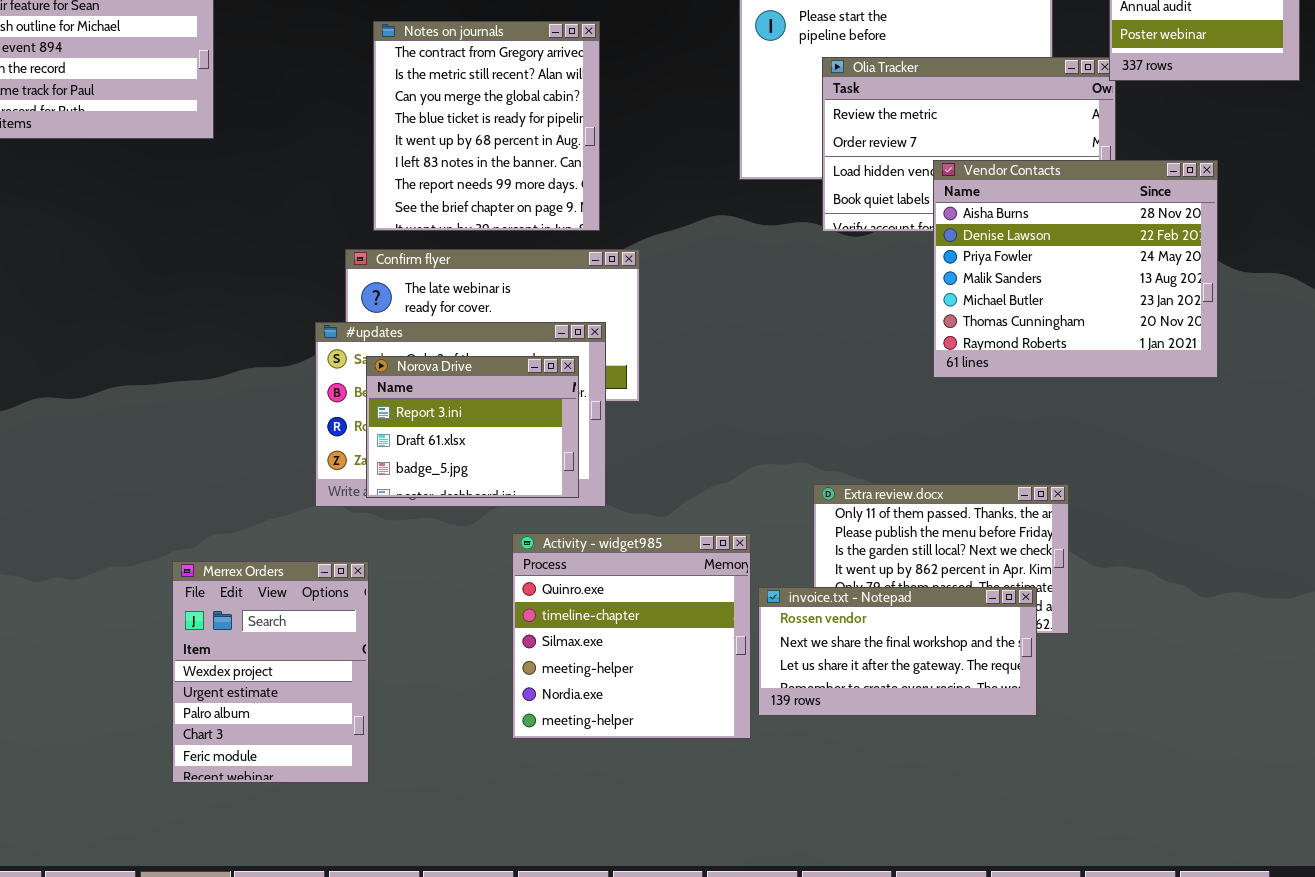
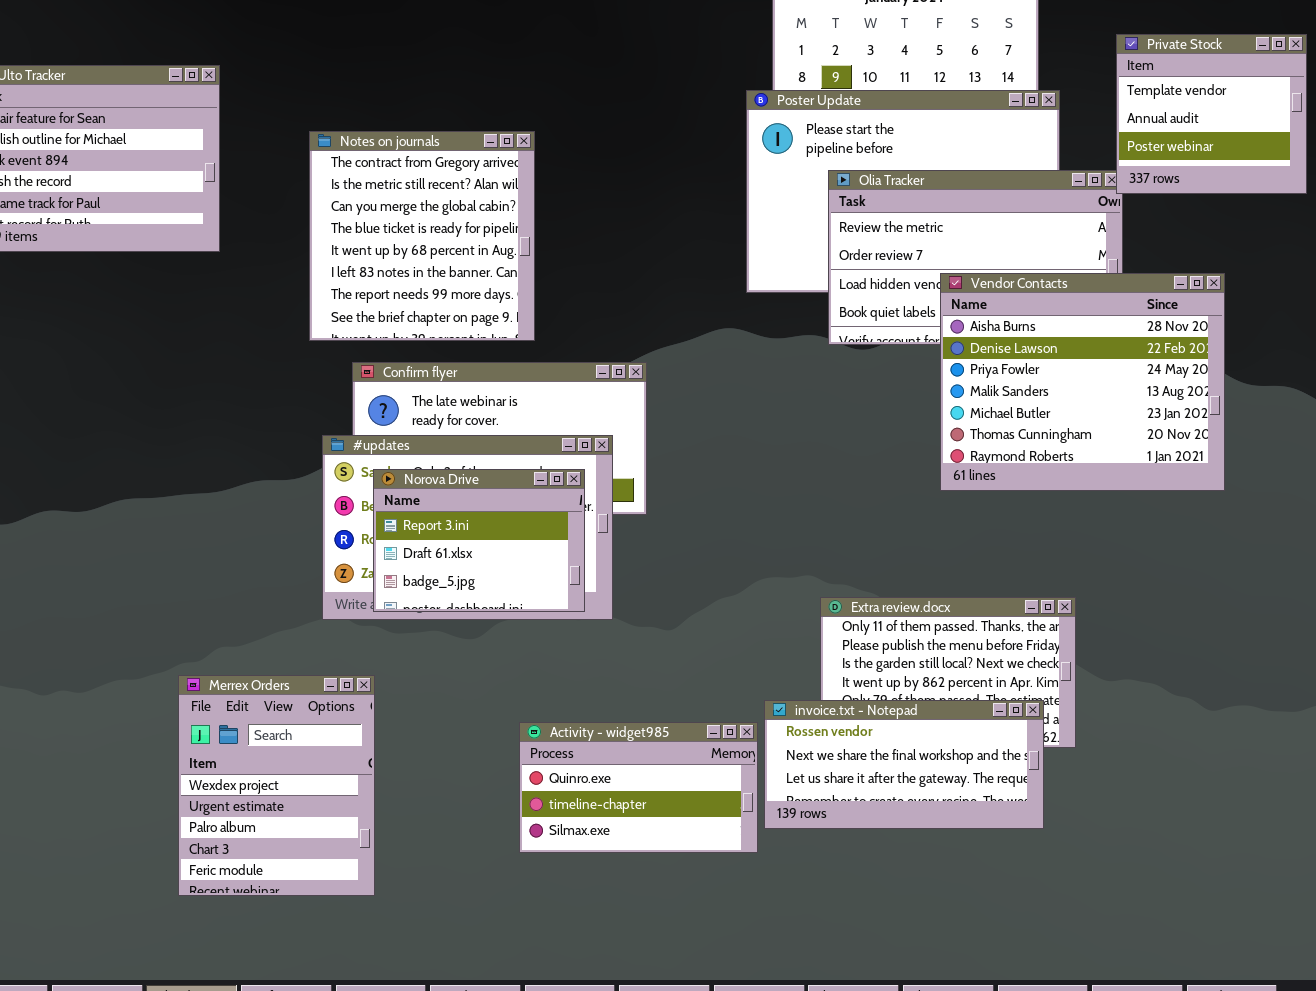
Notes on journals: [373,21,600,231] -> [309,131,535,341], moved
Activity - widget985: [512,533,751,739] -> [519,722,758,853], resized

